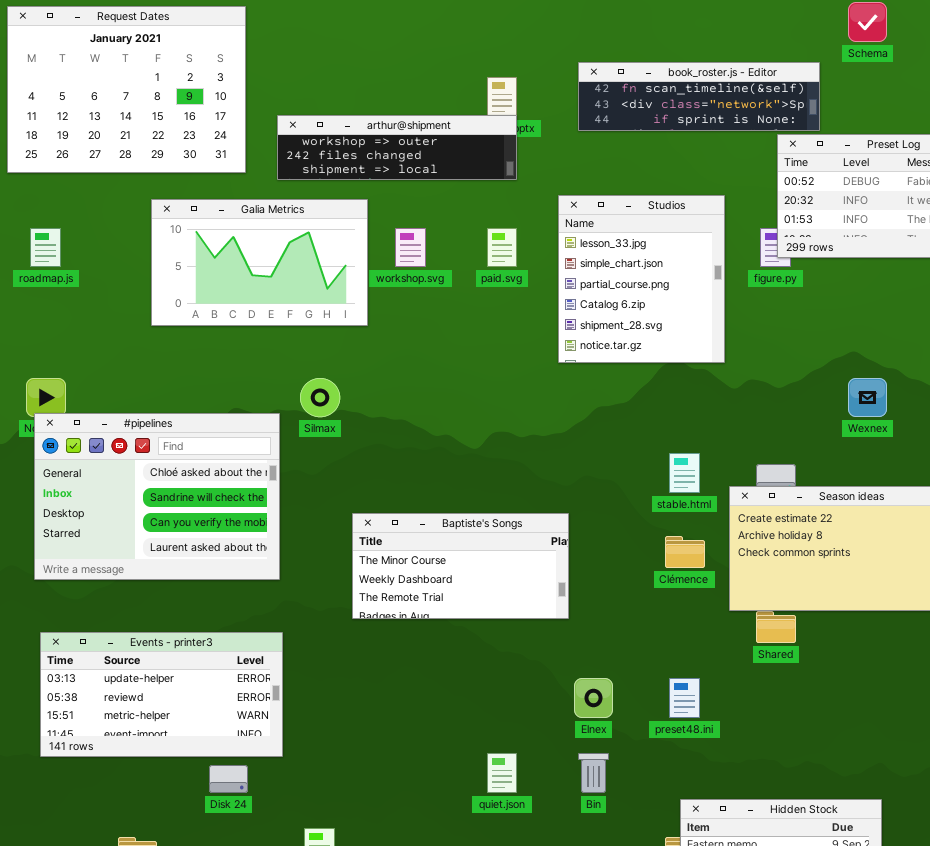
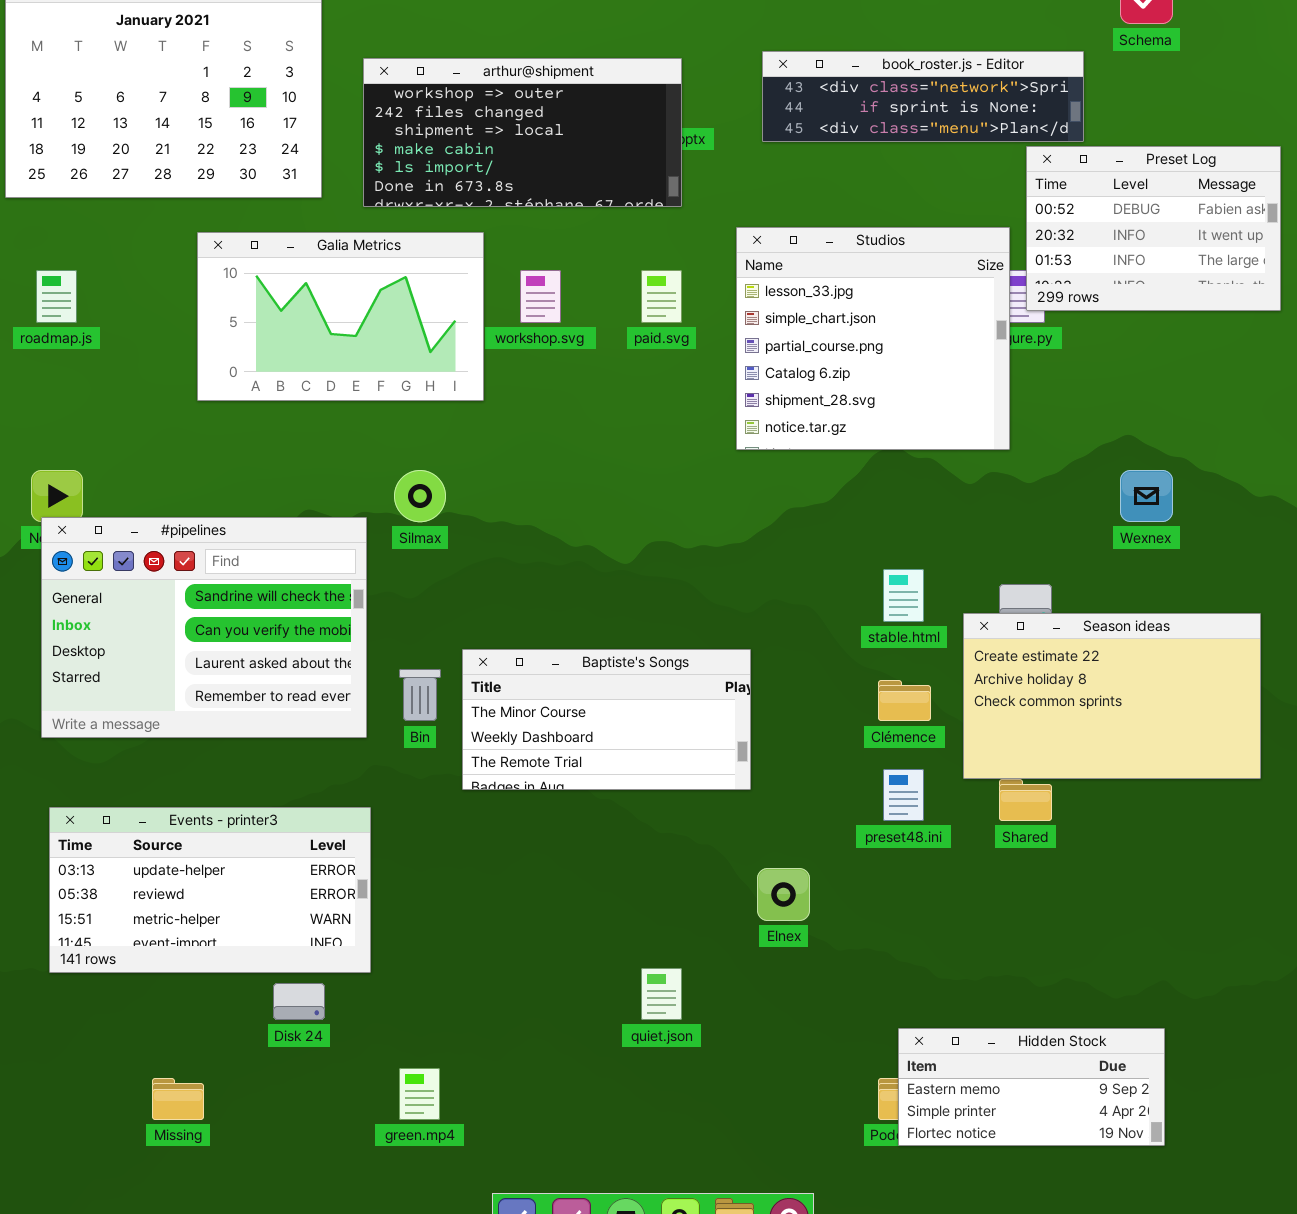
book_roster.js - Editor: [578,62,820,131] -> [762,51,1084,142], scrolled down 1 row
arthur@shipment: [277,115,517,180] -> [363,58,682,207], resized
Studios: [558,195,725,363] -> [736,227,1010,450], resized
#pipelines: [34,413,280,580] -> [41,517,367,738], scrolled down 1 row
preset48.ini: [669,678,700,718] -> [883,769,924,821], moved
Bin: [578,753,609,793] -> [399,669,441,721], moved

